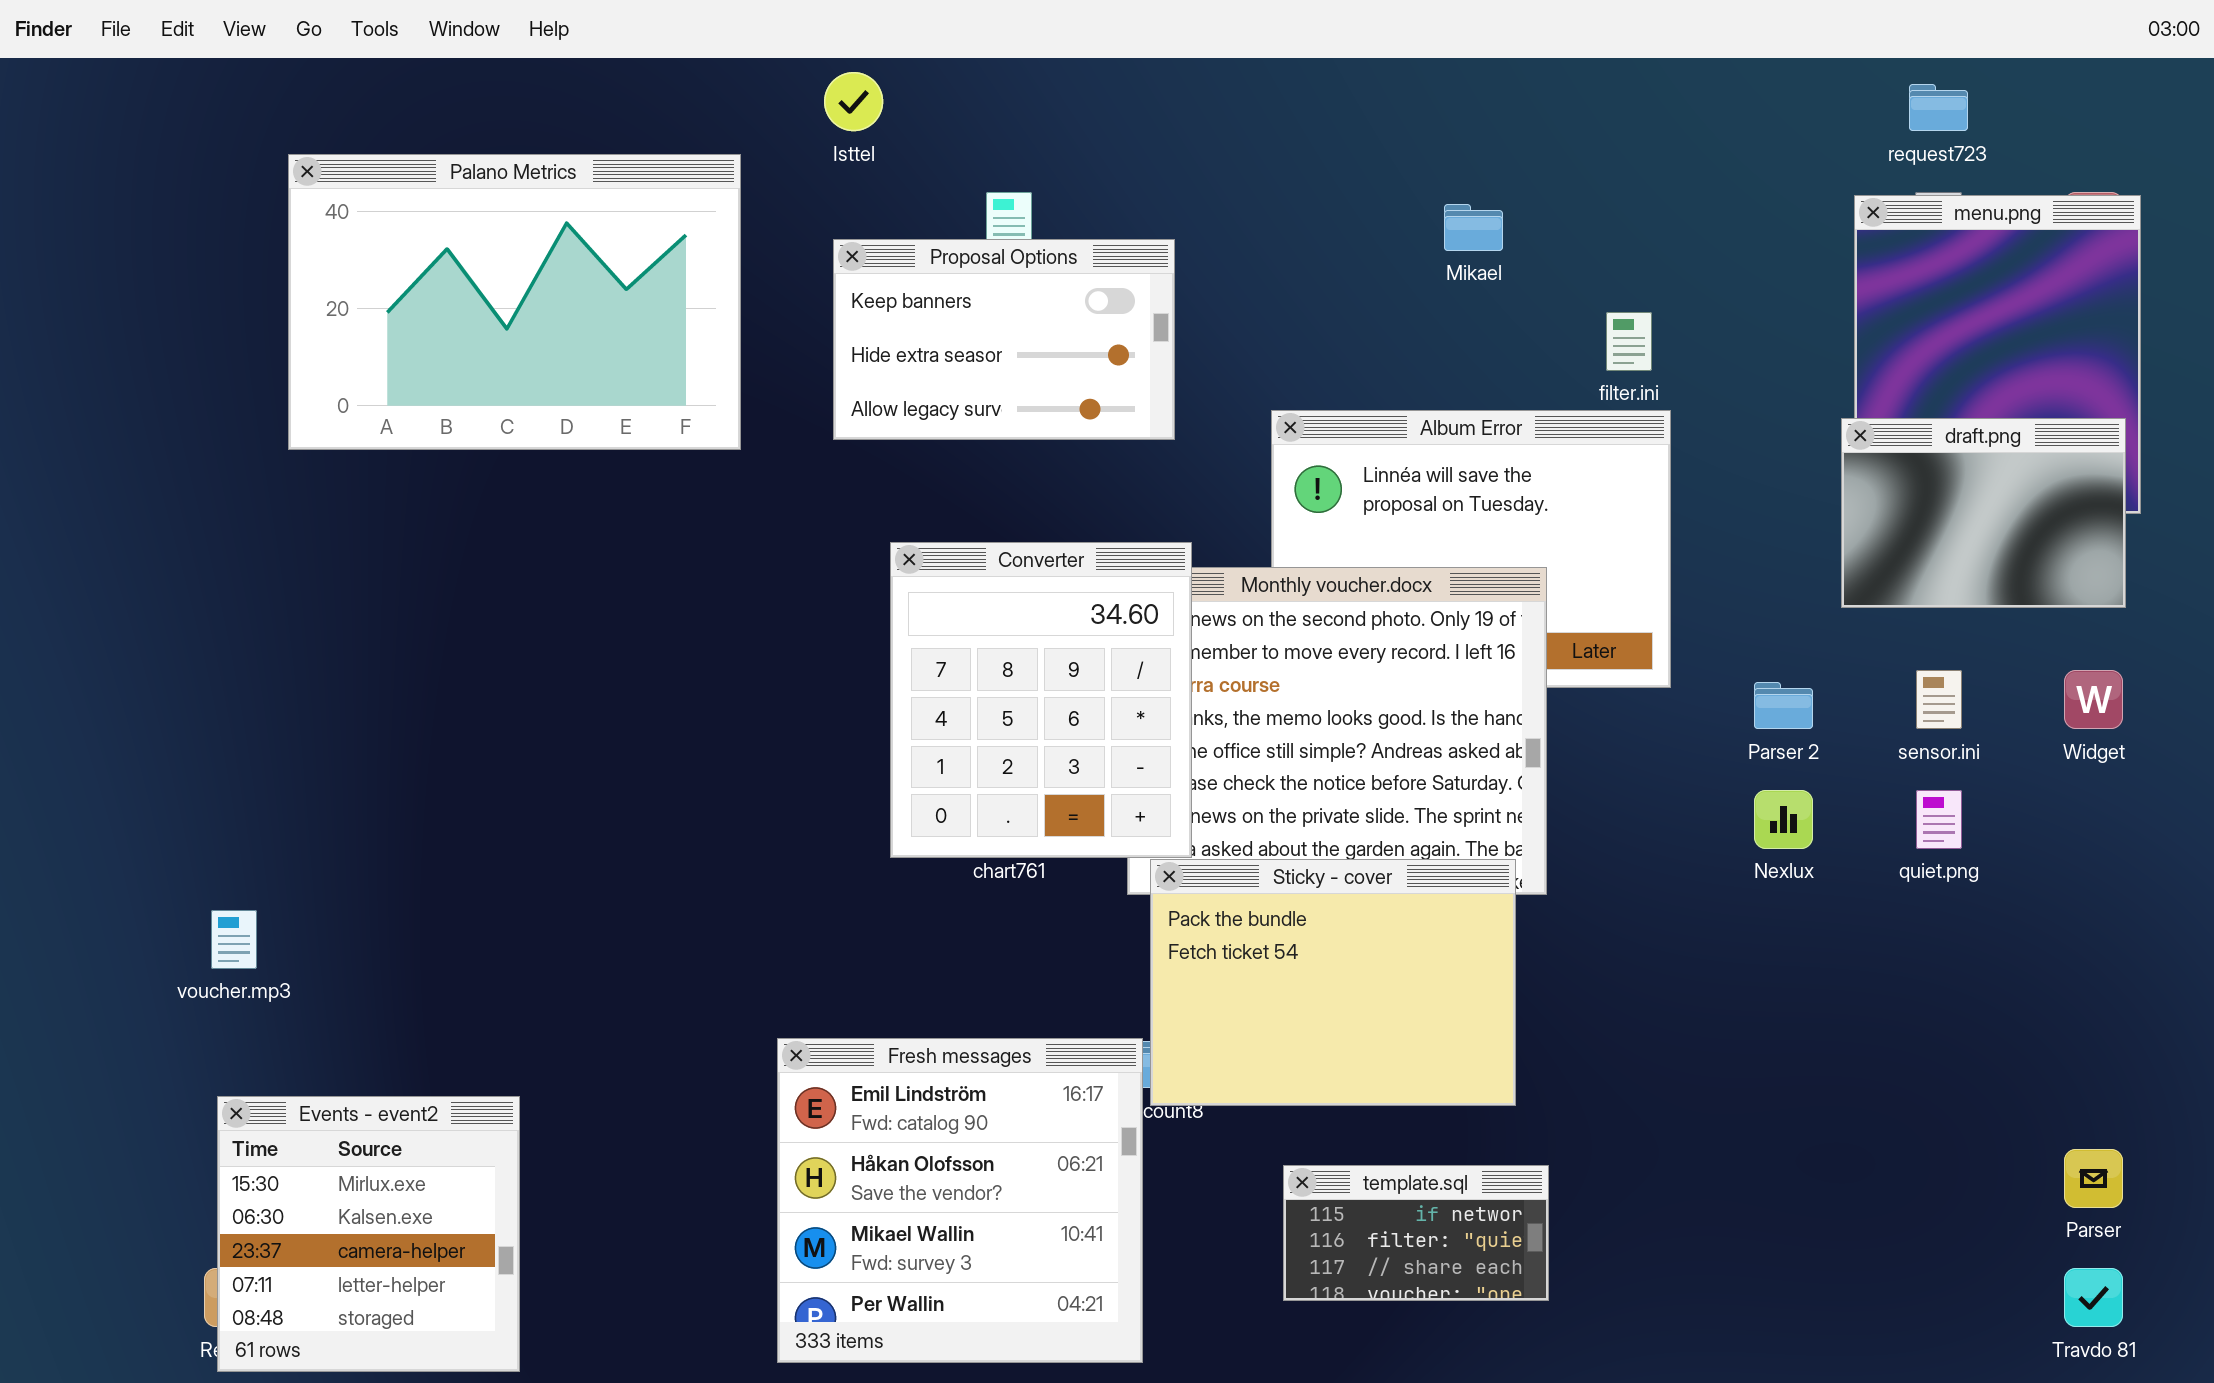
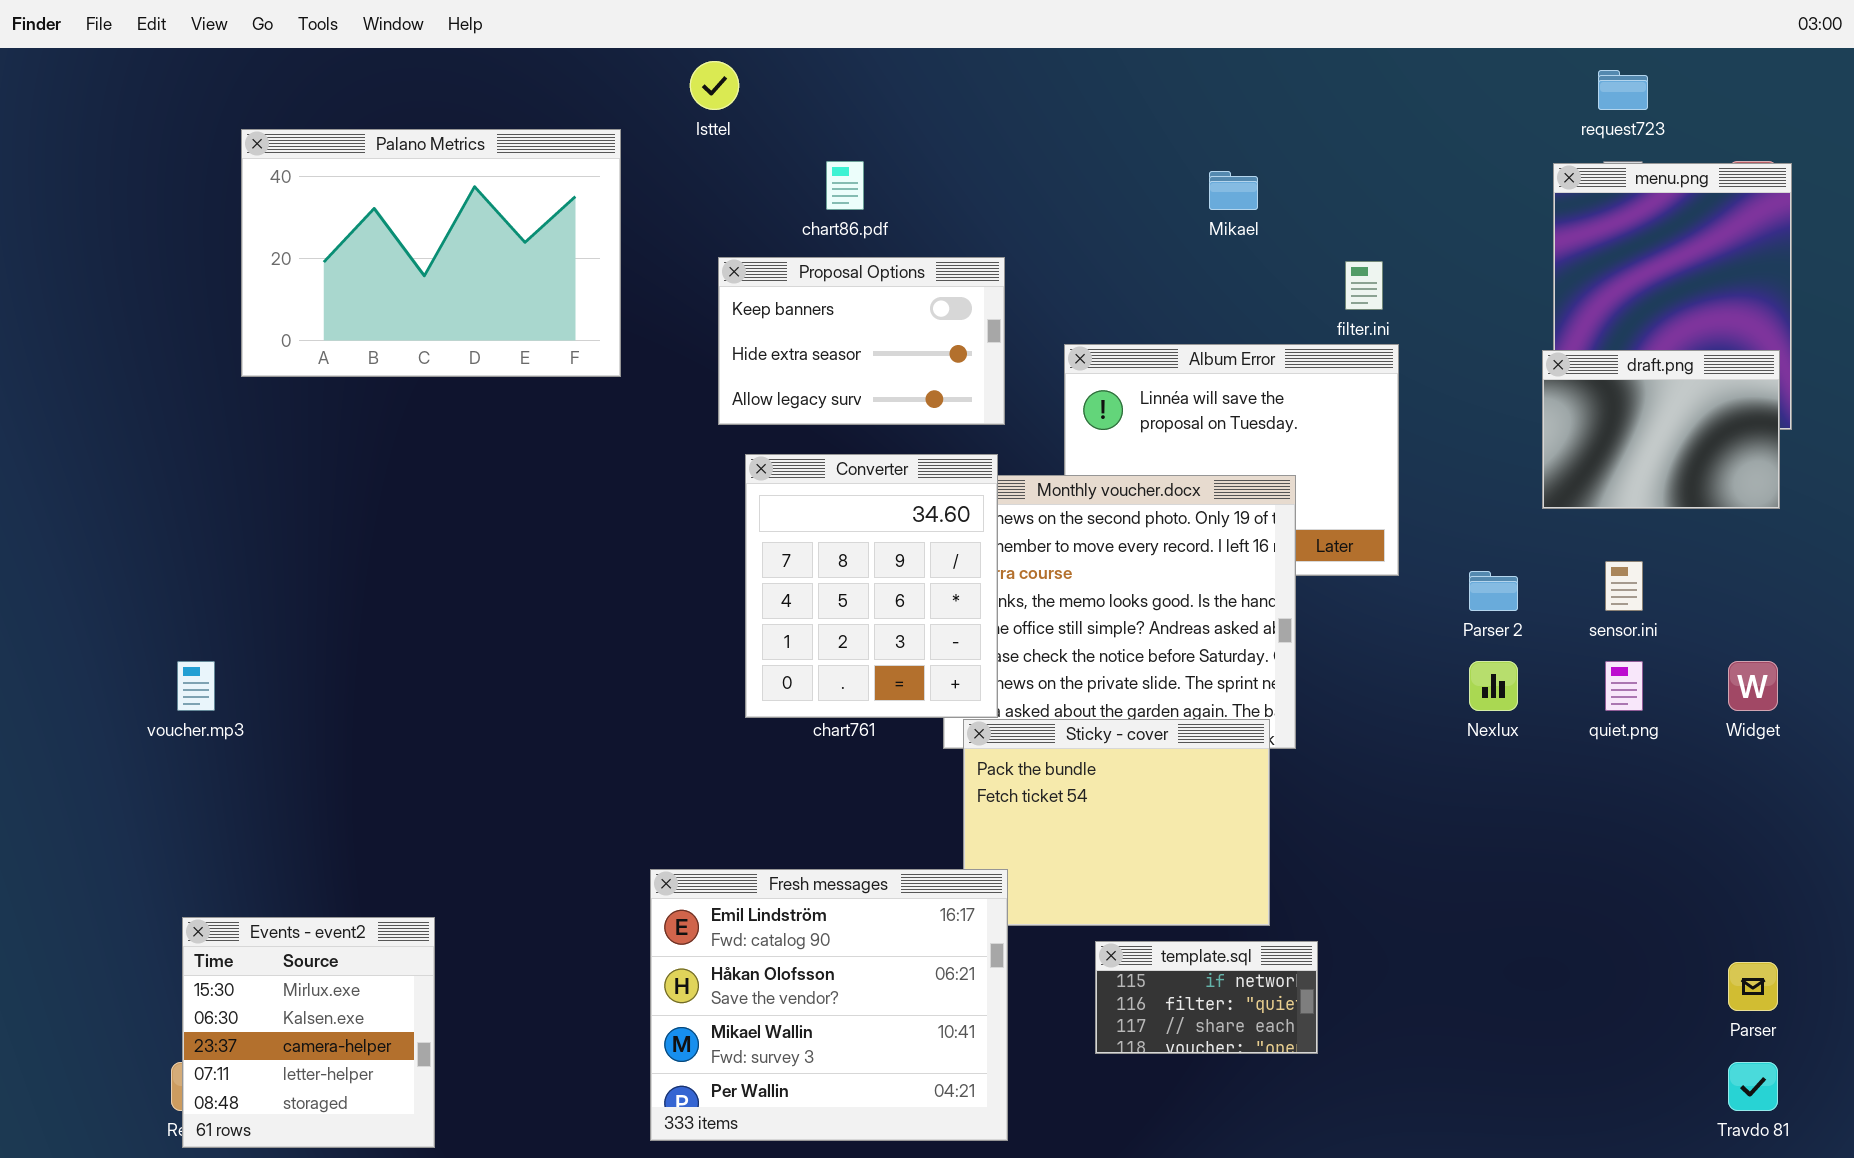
Proposal Options: [833,239,1175,440] -> [718,257,1005,425], moved
Widget: [2064,670,2123,729] -> [1728,661,1778,711], moved
voucher.mp3: [211,910,257,969] -> [177,661,215,711], moved
Fresh messages: [777,1038,1143,1363] -> [650,869,1008,1141], resized
template.sql: [1283,1165,1549,1301] -> [1095,941,1318,1054], moved

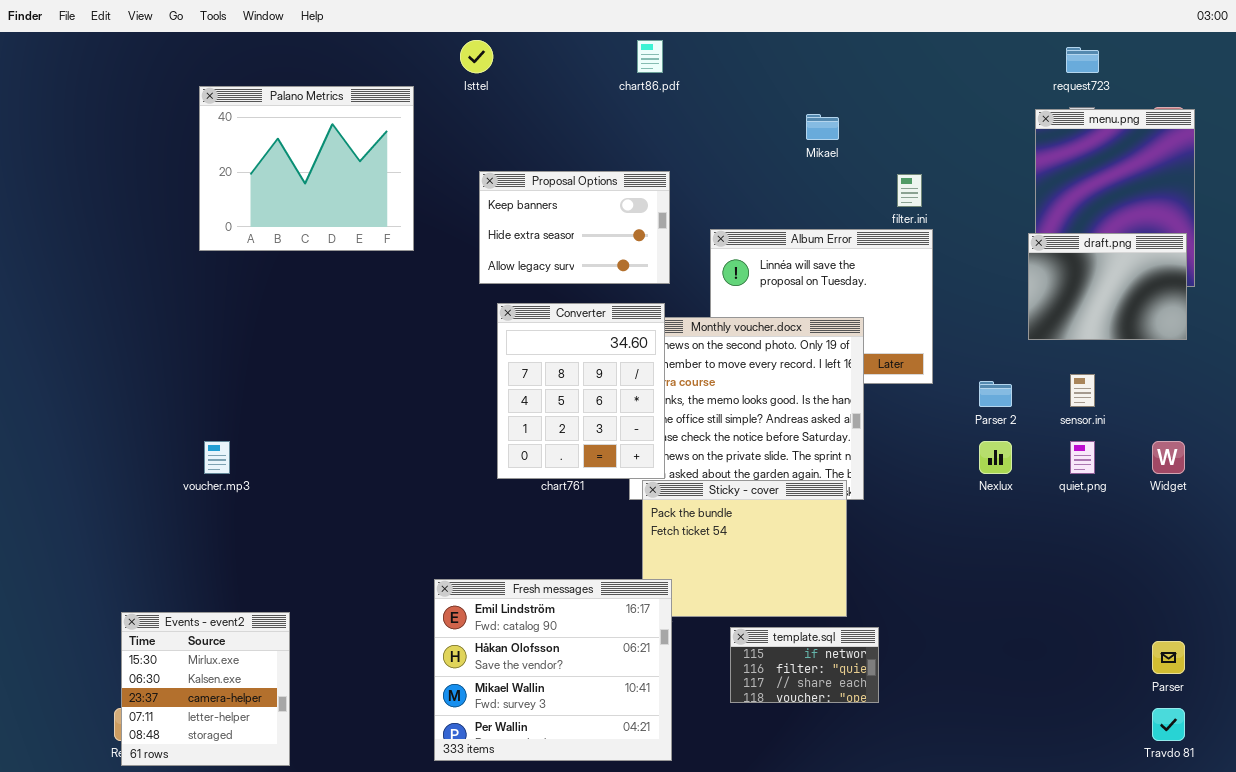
Palano Metrics: [241,129,621,377] -> [199,86,414,251], resized
chart86.pdf: [826,161,864,210] -> [637,40,663,73], moved
voucher.mp3: [177,661,215,711] -> [204,441,230,474], moved

